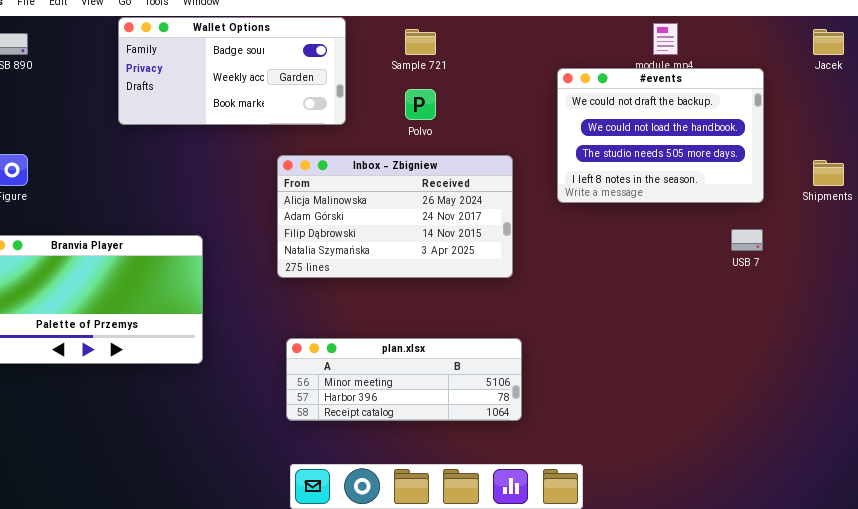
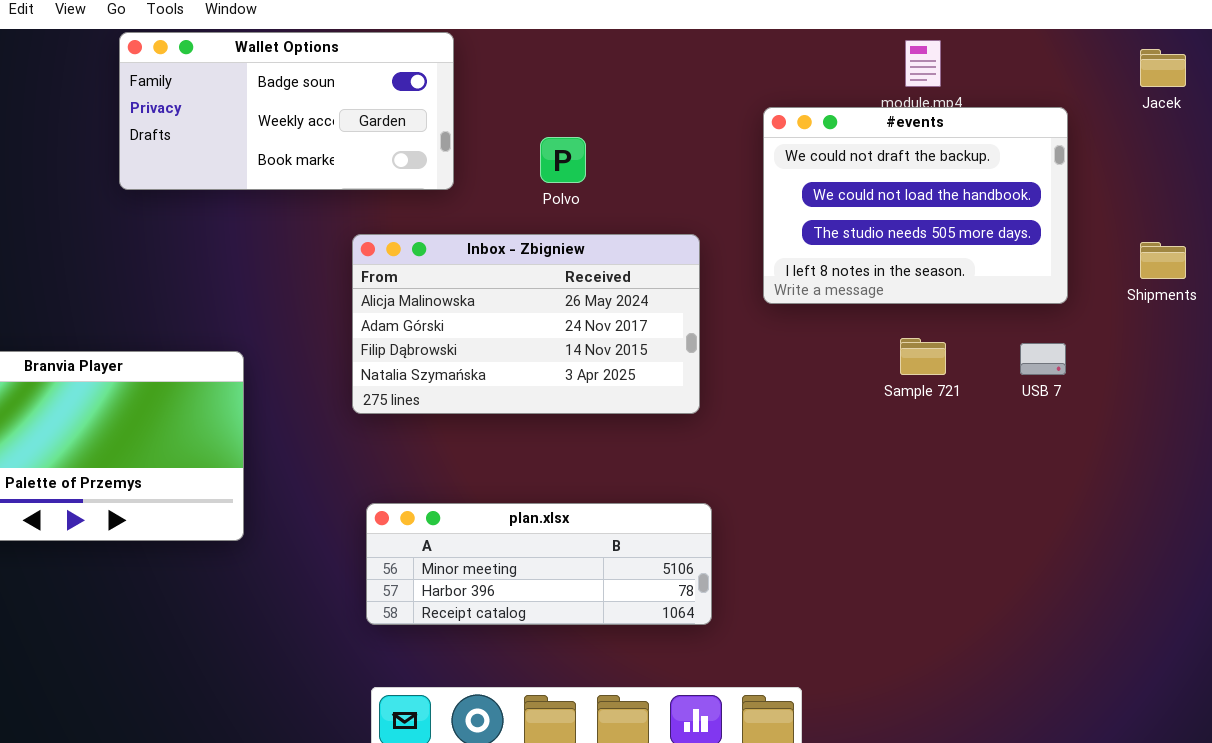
Sample 721: [405,29,436,55] -> [900,338,946,375], moved

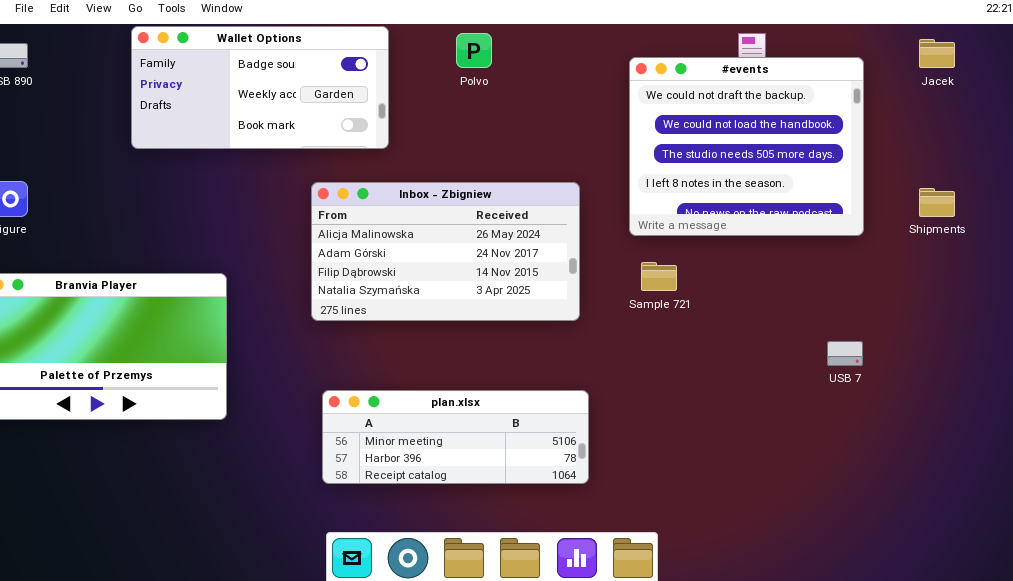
#events: [763,107,1068,304] -> [629,57,864,236], resized
Polvo: [540,137,586,183] -> [456,33,492,68], moved
Sample 721: [900,338,946,375] -> [641,262,677,291], moved
USB 7: [1020,343,1066,375] -> [827,341,863,366], moved

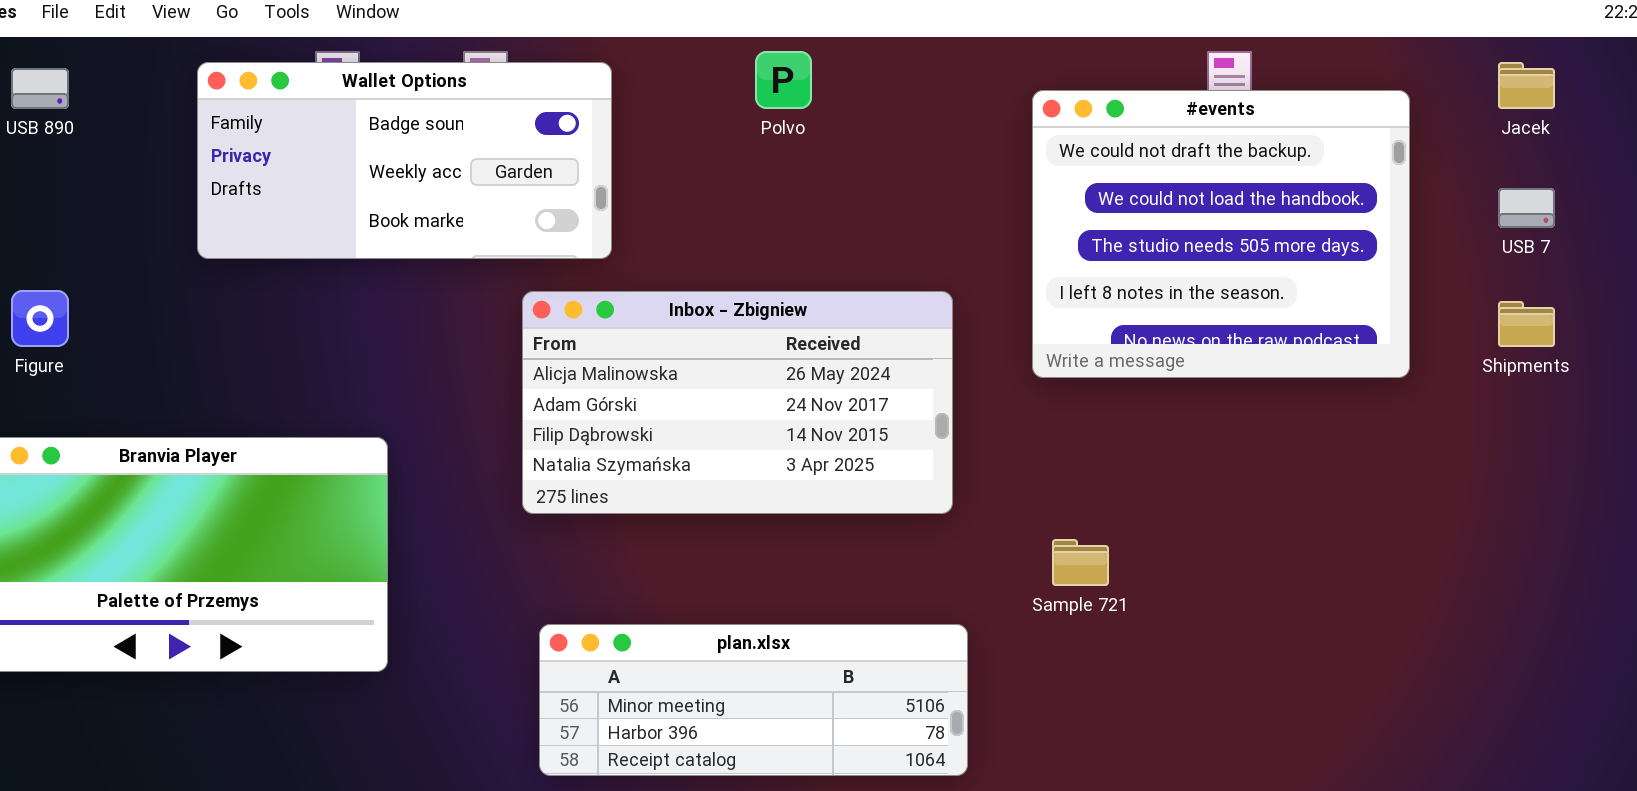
Wallet Options: [131,26,389,149] -> [197,62,612,259], moved
Sample 721: [641,262,677,291] -> [1052,539,1109,586], moved
USB 7: [827,341,863,366] -> [1498,188,1555,228], moved

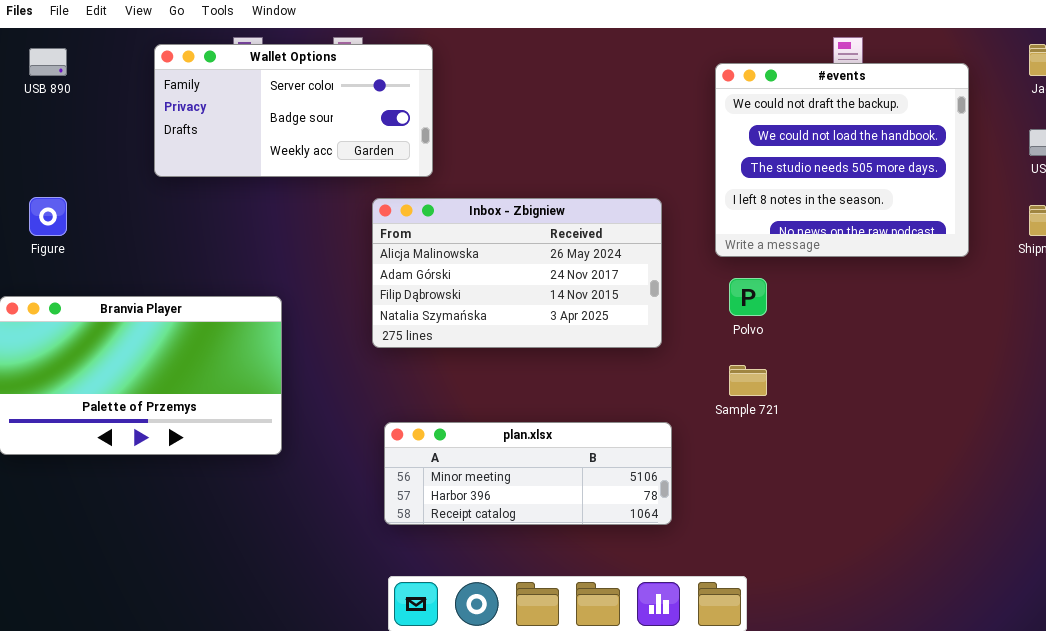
Polvo: [755,51,812,109] -> [729,278,767,316], moved
Wallet Options: [197,62,612,259] -> [154,44,433,177], scrolled up 1 row

